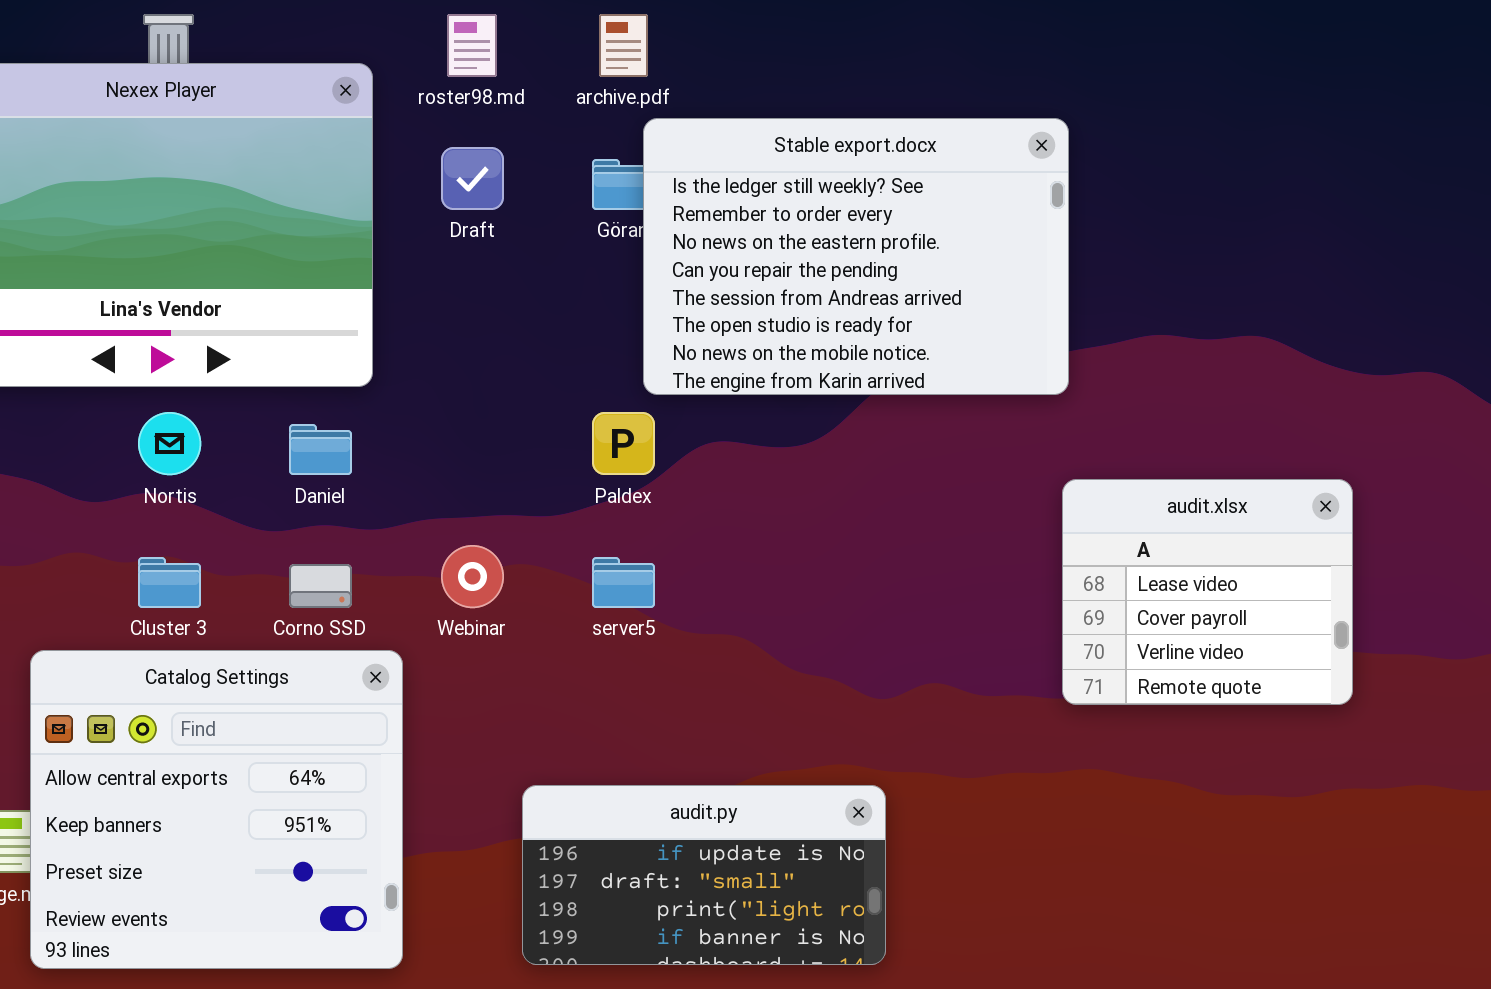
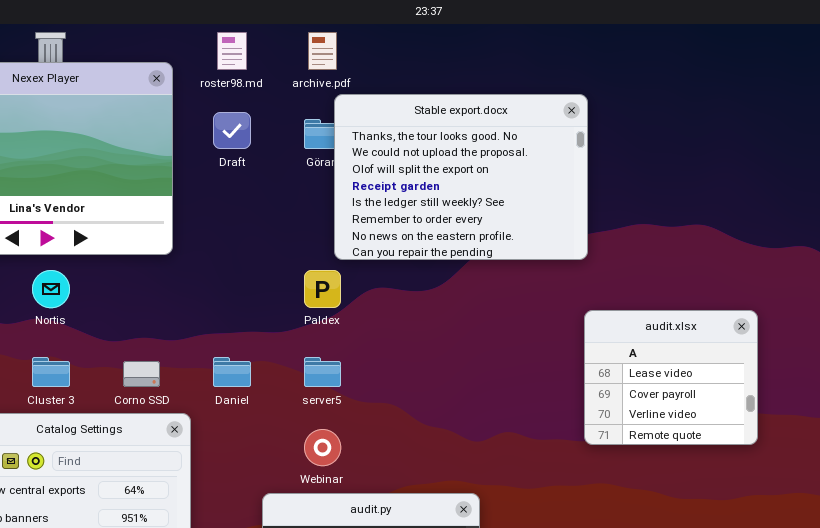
Stable export.docx: [643,118,1069,395] -> [334,94,588,260], scrolled up 4 rows
Daniel: [289,424,352,475] -> [213,357,251,387], moved
Webinar: [441,545,504,608] -> [304,429,341,466], moved

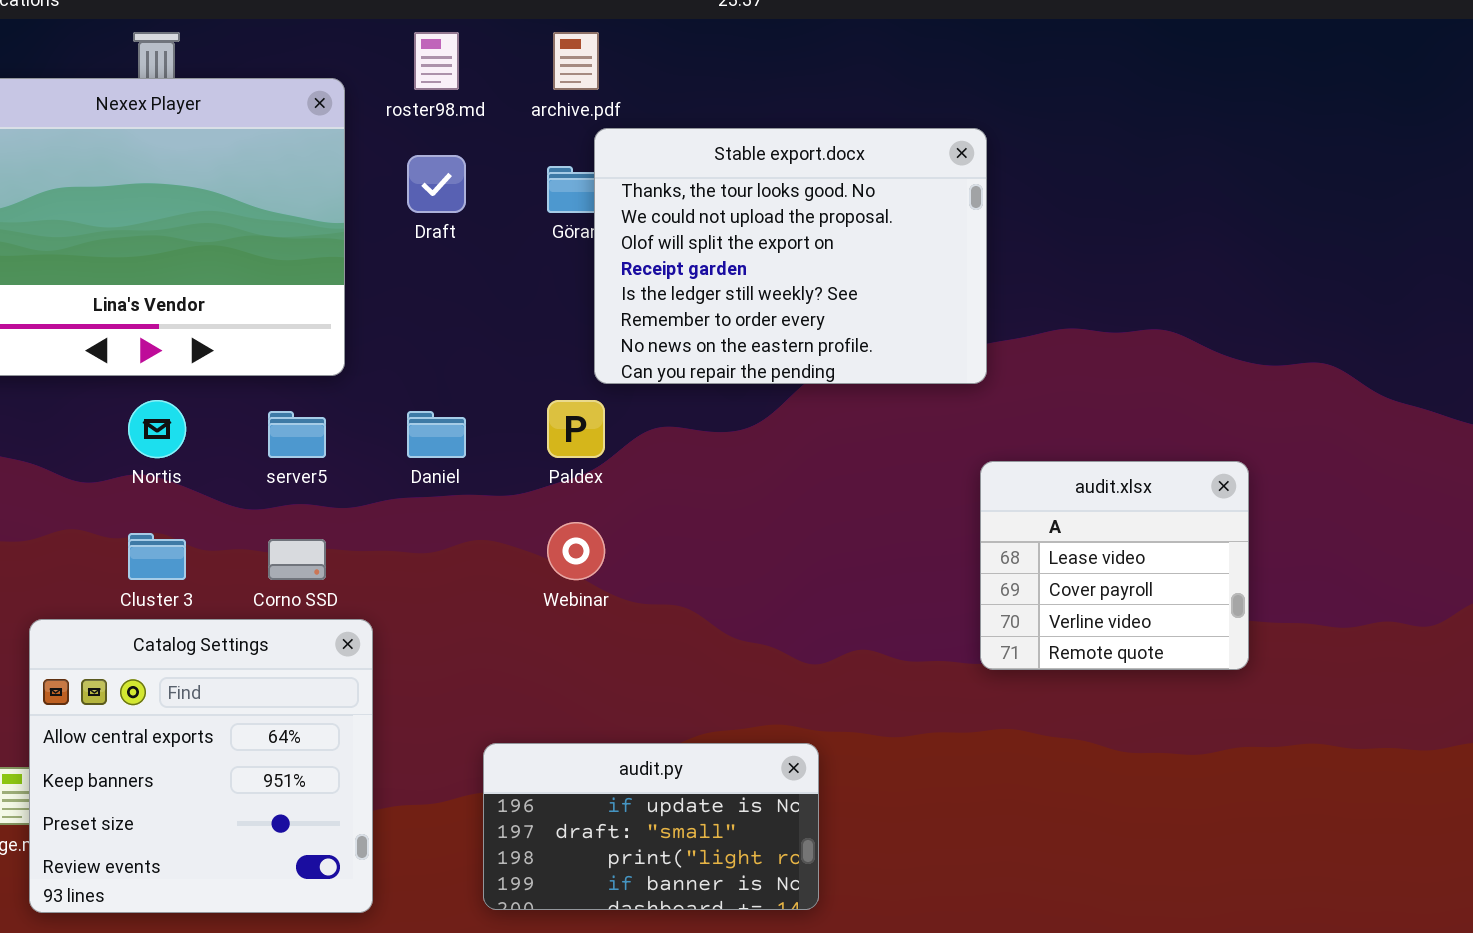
Daniel: [213,357,251,387] -> [407,411,466,458], moved
server5: [304,357,341,387] -> [268,411,326,458], moved
Webinar: [304,429,341,466] -> [547,522,605,580], moved

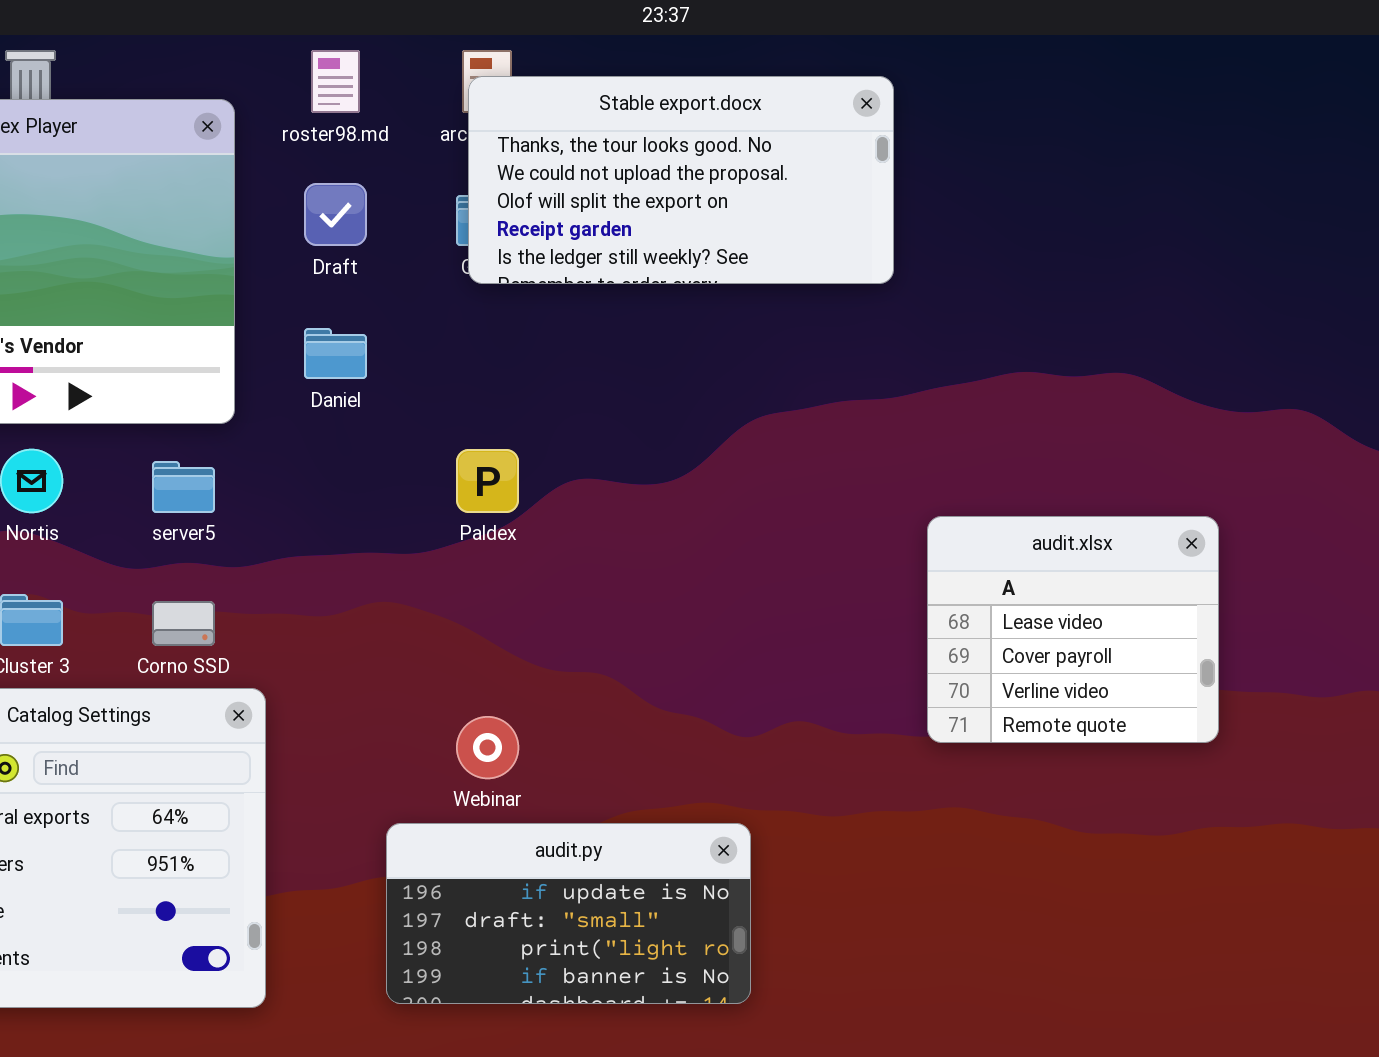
Stable export.docx: [594,128,987,384] -> [468,76,894,284], moved, resized
Daniel: [407,411,466,458] -> [304,328,367,379], moved
Webinar: [547,522,605,580] -> [456,716,519,779], moved

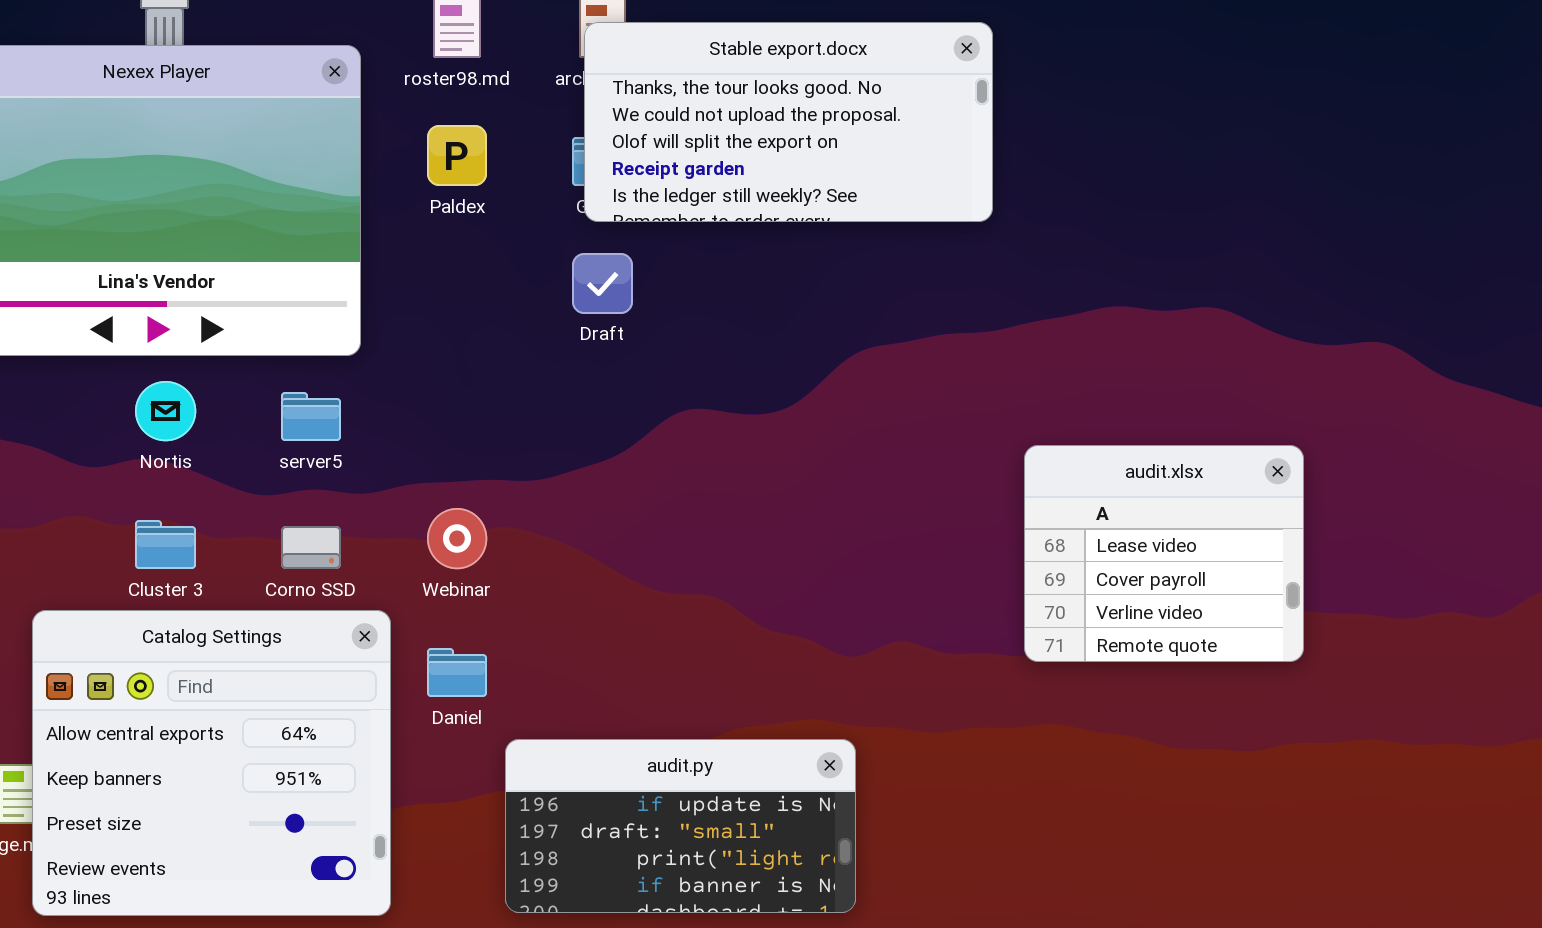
Draft: [304,183,367,246] -> [572,253,633,314], moved
Daniel: [304,328,367,379] -> [427,648,487,697], moved
Paldex: [456,449,519,513] -> [427,125,487,186], moved
Webinar: [456,716,519,779] -> [427,508,487,569], moved

